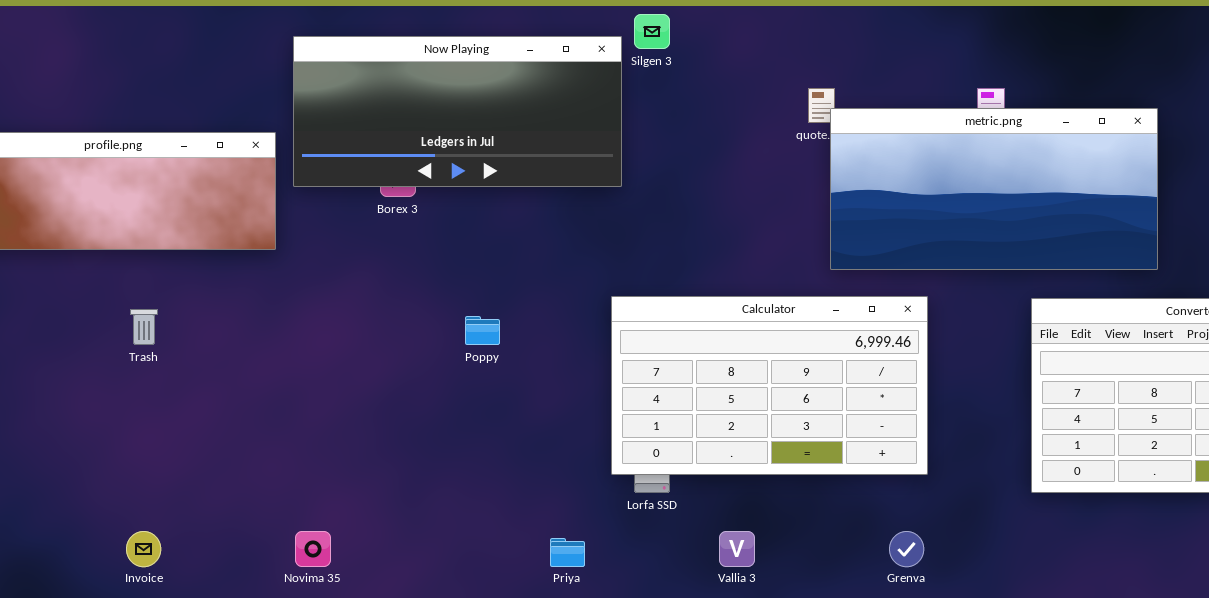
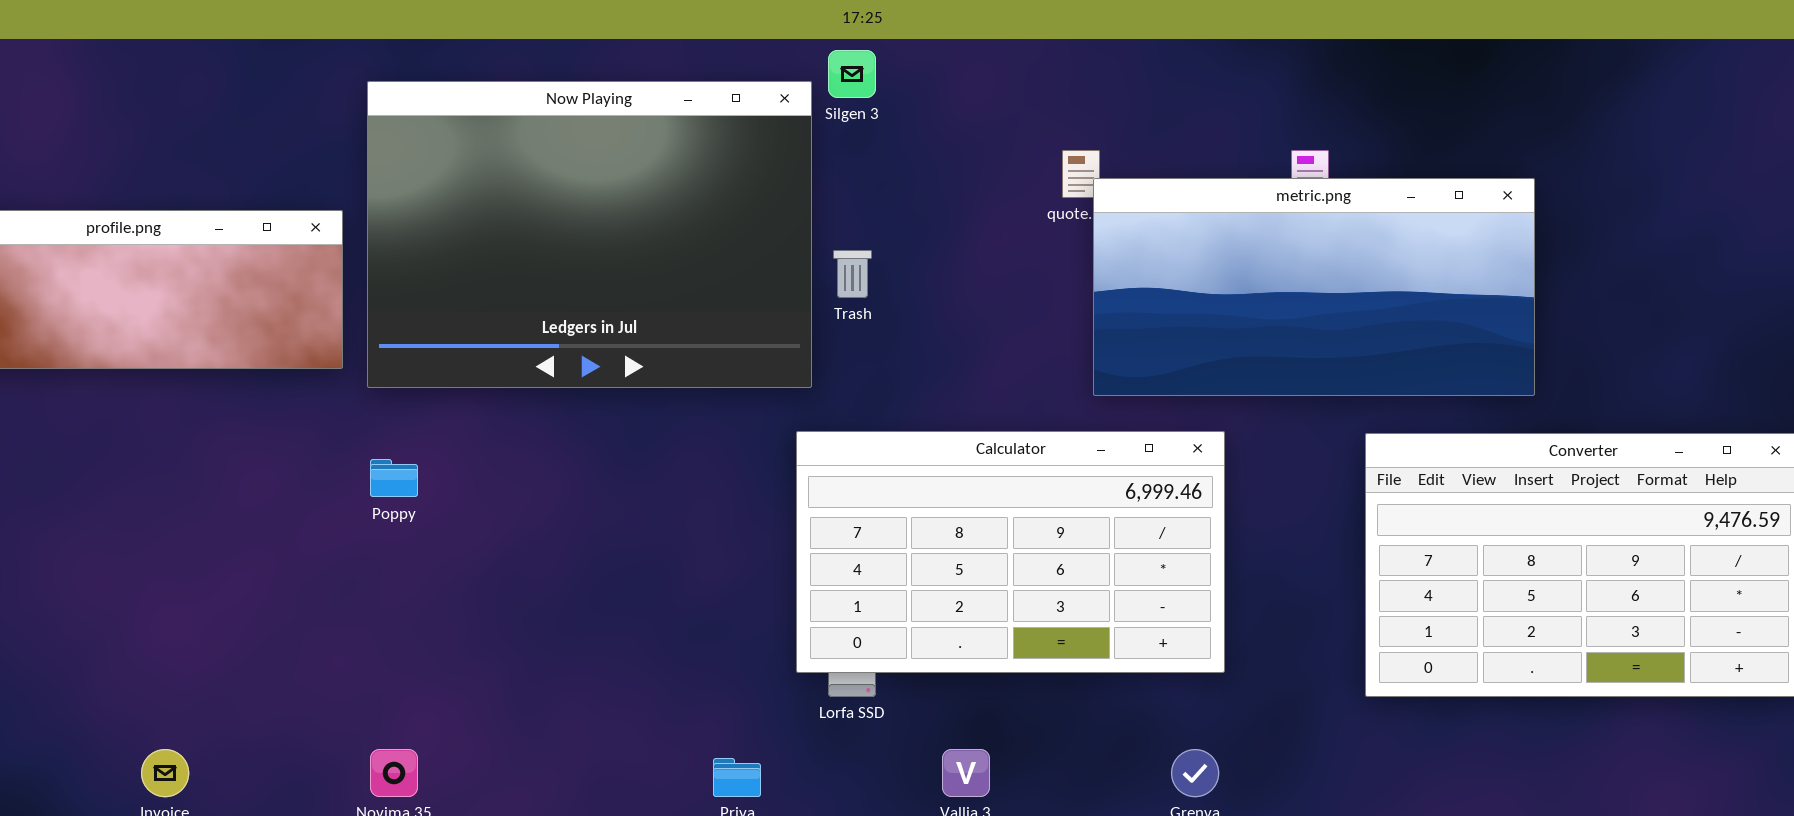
Now Playing: [293,36,622,187] -> [367,81,812,388], resized
Trash: [130,309,158,345] -> [833,250,872,298], moved
Poppy: [465,316,500,345] -> [370,459,418,497], moved

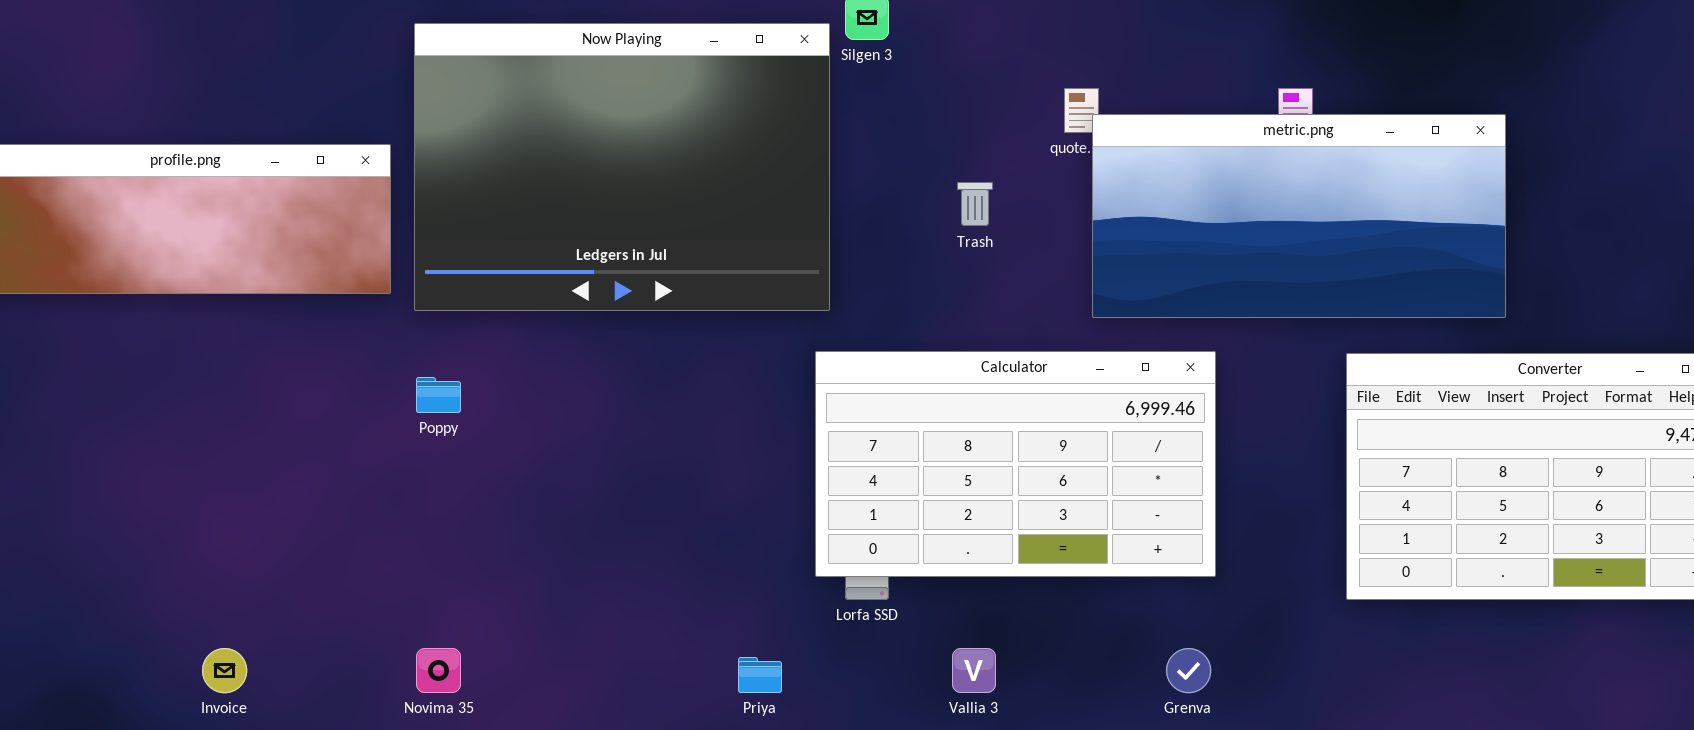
Trash: [833,250,872,298] -> [957,182,993,226], moved

